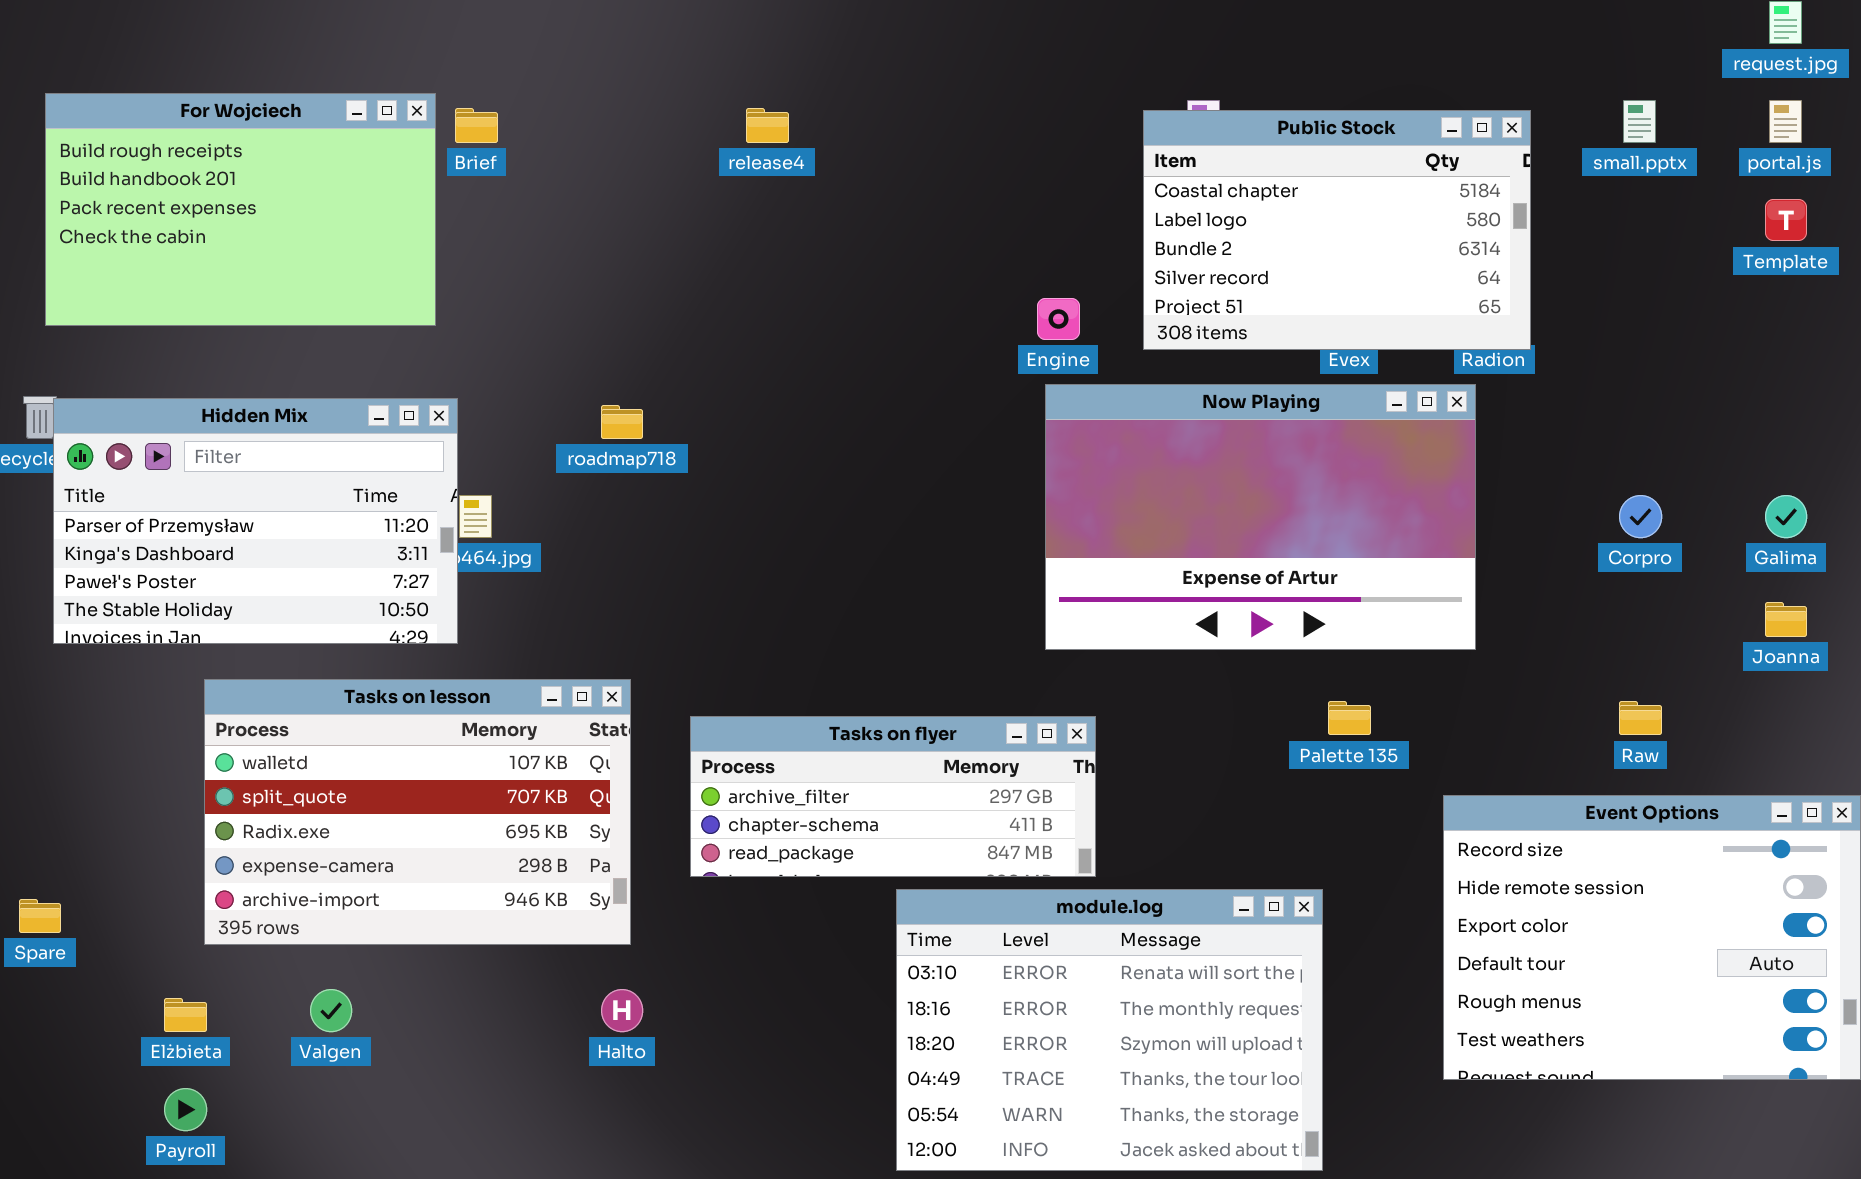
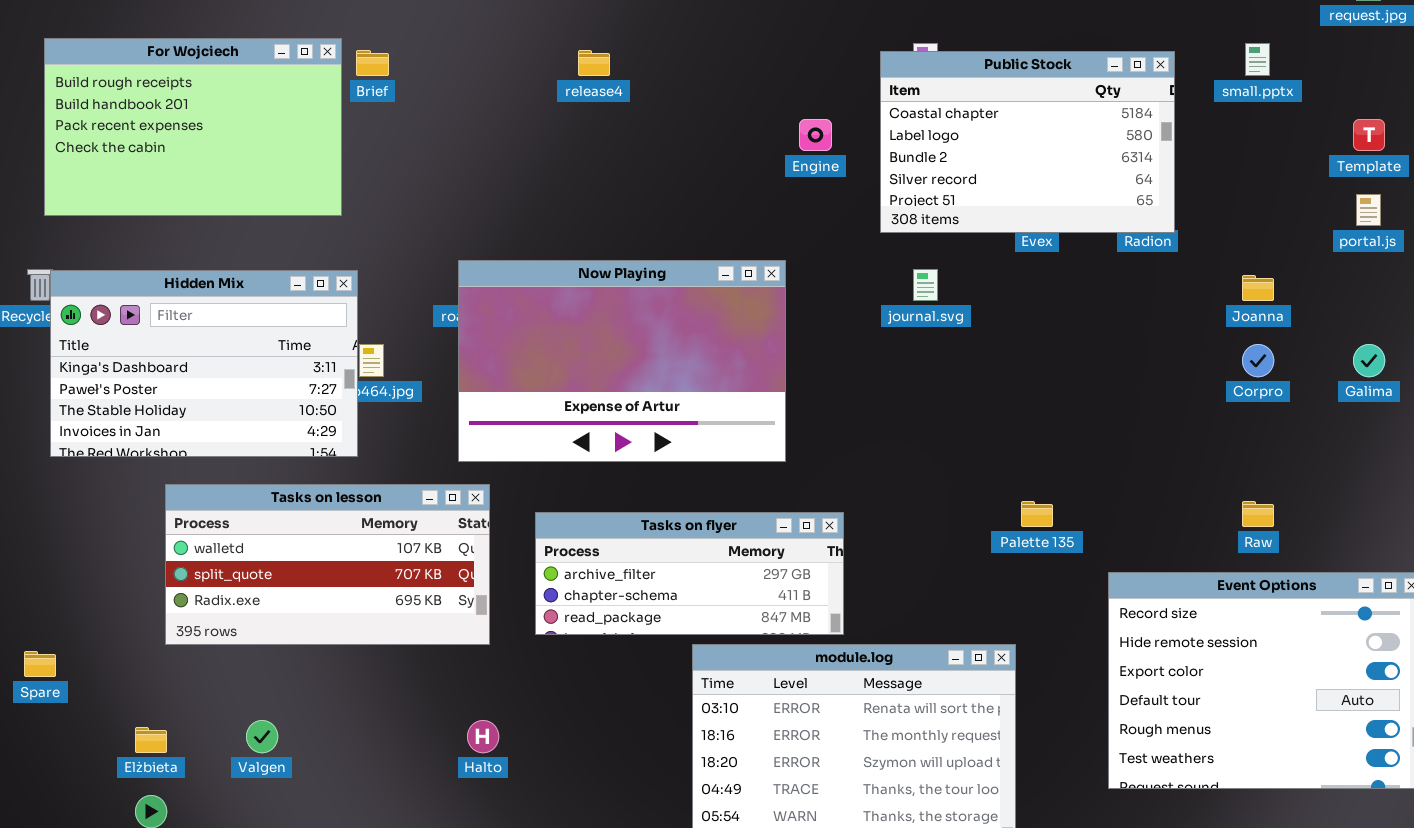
portal.js: [1769,100,1802,143] -> [1356,194,1381,226], moved
Engine: [1037,298,1080,340] -> [799,119,832,151], moved
Now Playing: [1045,384,1476,650] -> [458,260,786,462], moved
Hidden Mix: [53,398,458,644] -> [50,270,358,457], scrolled down 1 row
Joanna: [1765,602,1807,637] -> [1242,275,1274,301], moved
Tasks on lesson: [204,679,631,945] -> [165,484,490,645], resized

